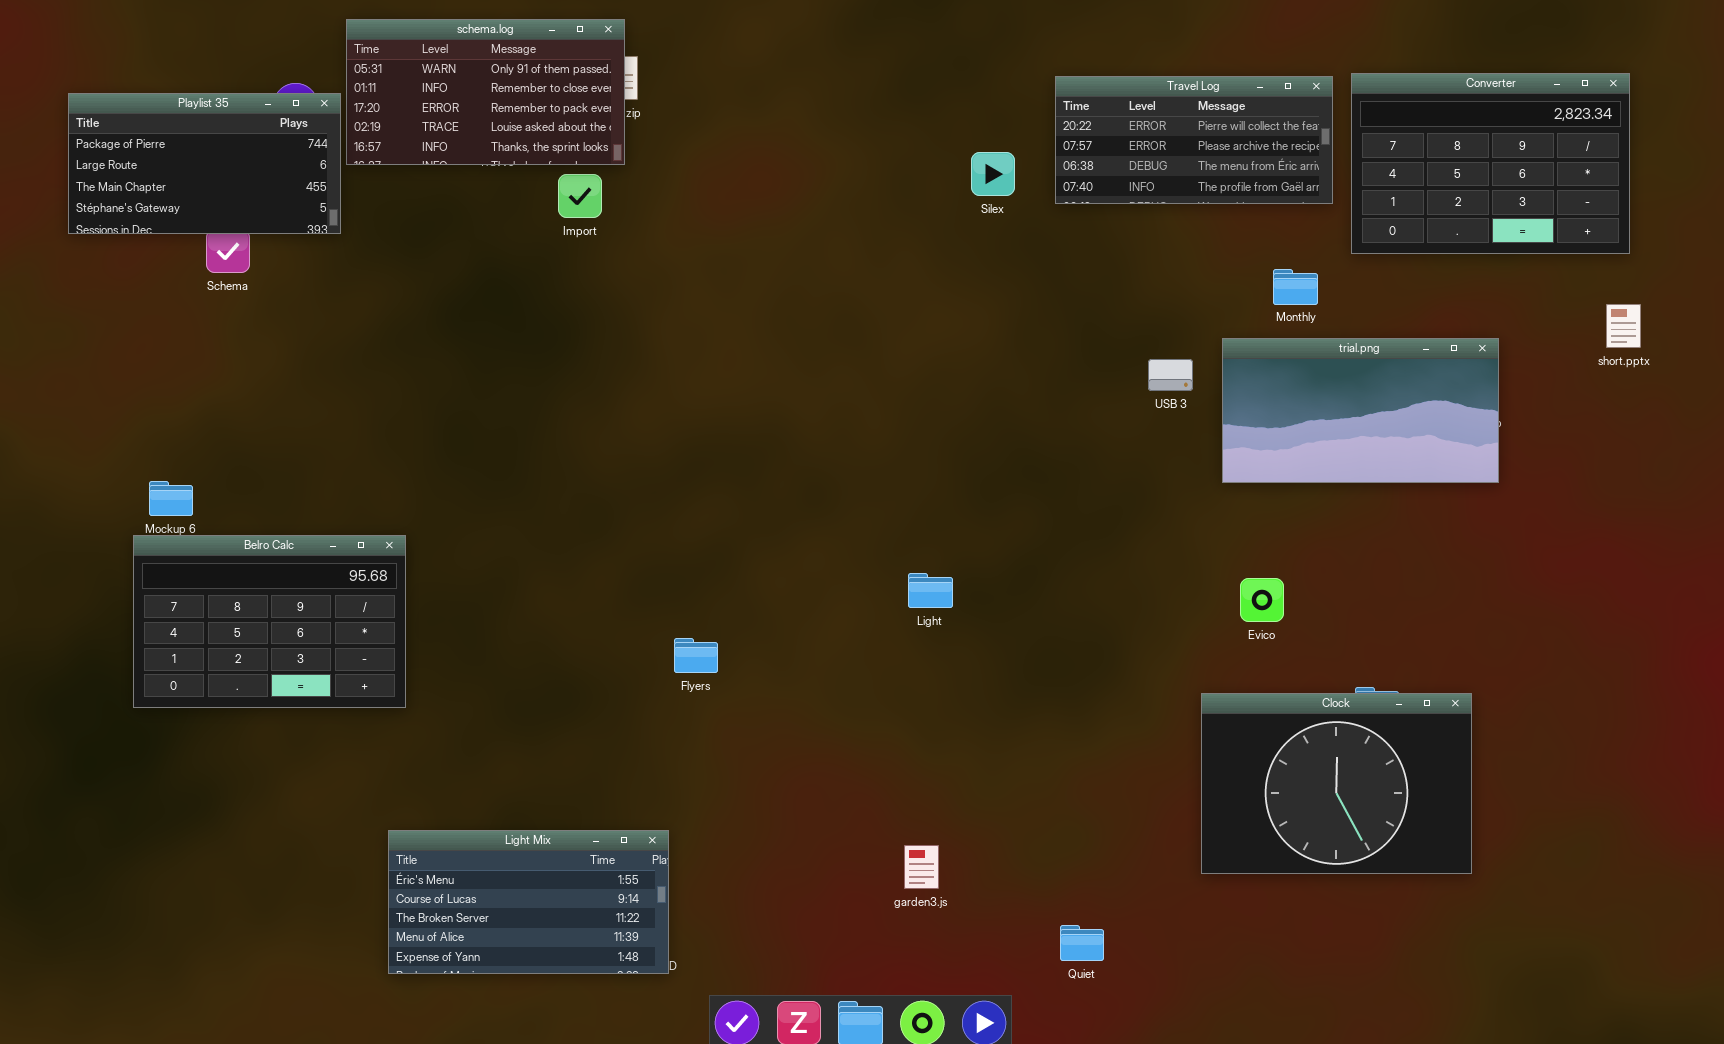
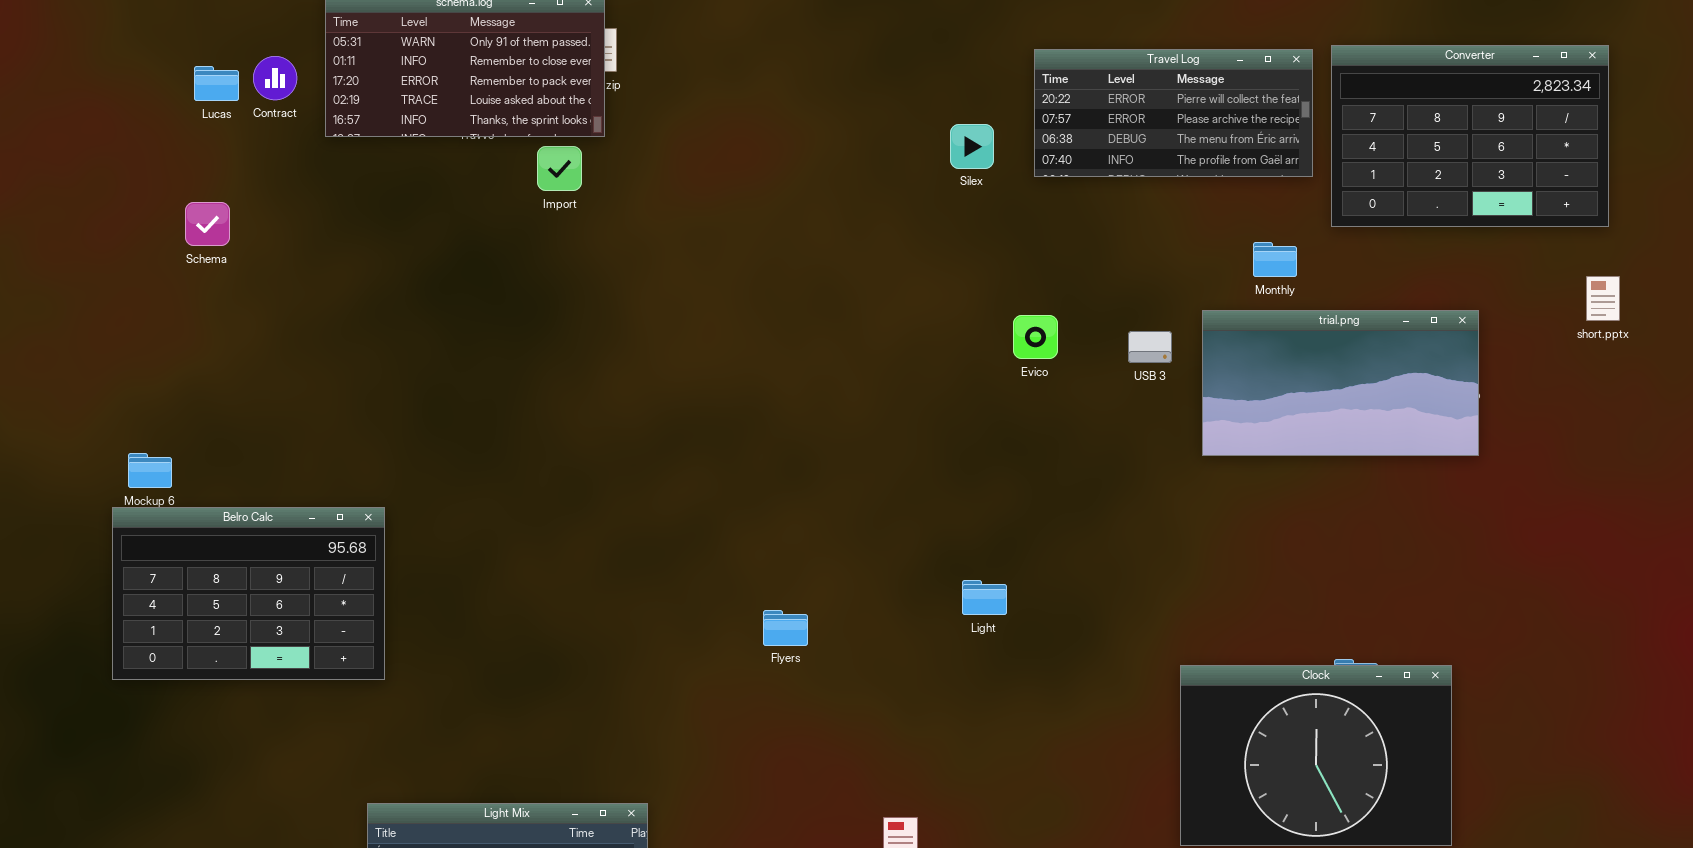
Playlist 35: [68,93,341,234] -> none, closed
Light: [908,573,953,608] -> [962,580,1007,615], moved
Evico: [1240,578,1284,622] -> [1013,315,1058,359], moved
Flyers: [674,638,718,673] -> [763,610,808,646], moved

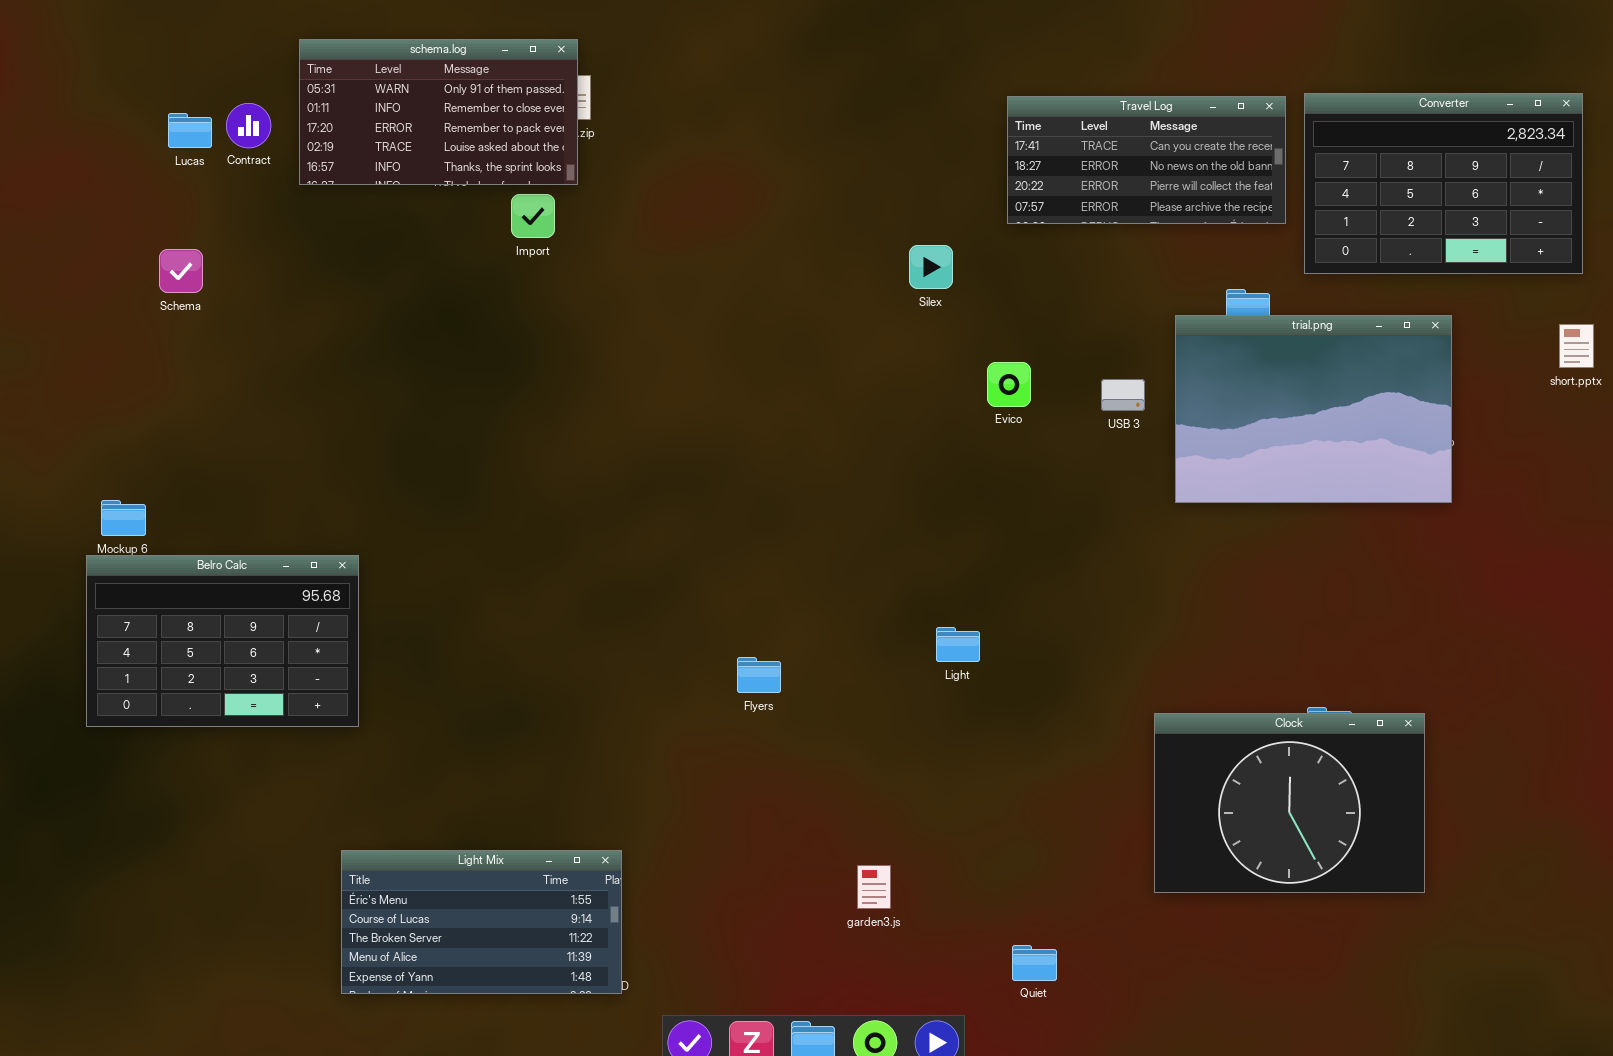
Travel Log: [1034,49,1313,177] -> [1007,96,1286,224], scrolled up 2 rows
Silex: [950,124,994,169] -> [909,245,953,289], moved
trial.png: [1202,310,1479,456] -> [1175,315,1452,503], resized

